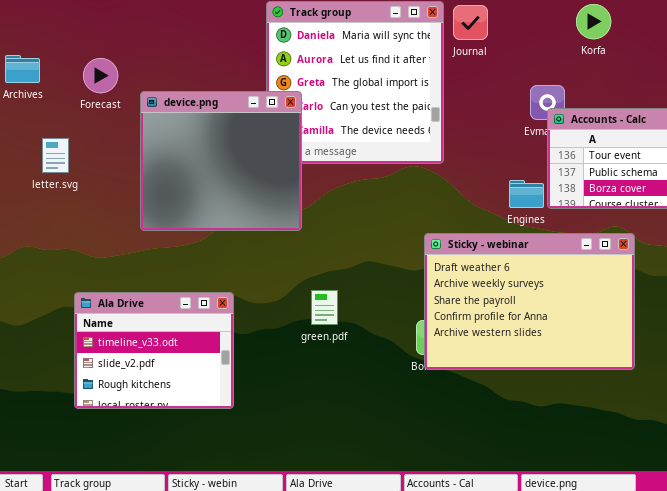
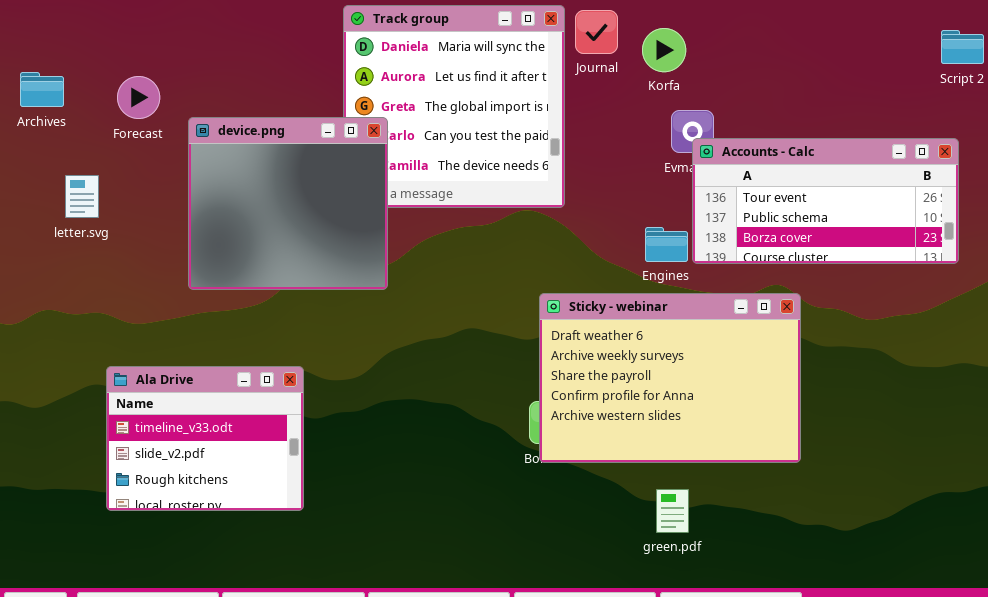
Korfa: [576,4,611,39] -> [642,28,686,72], moved
green.pdf: [311,290,338,325] -> [656,489,689,533], moved

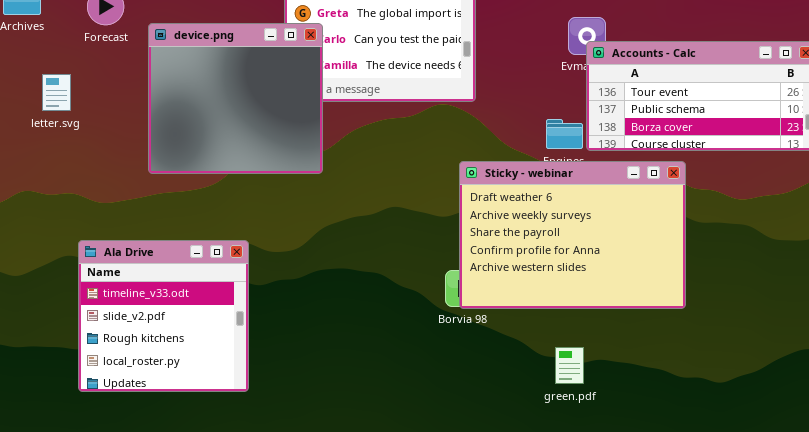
Sticky - webinar: [539,293,801,463] -> [459,161,686,309], moved
Ala Drive: [106,366,304,511] -> [78,240,249,392], resized

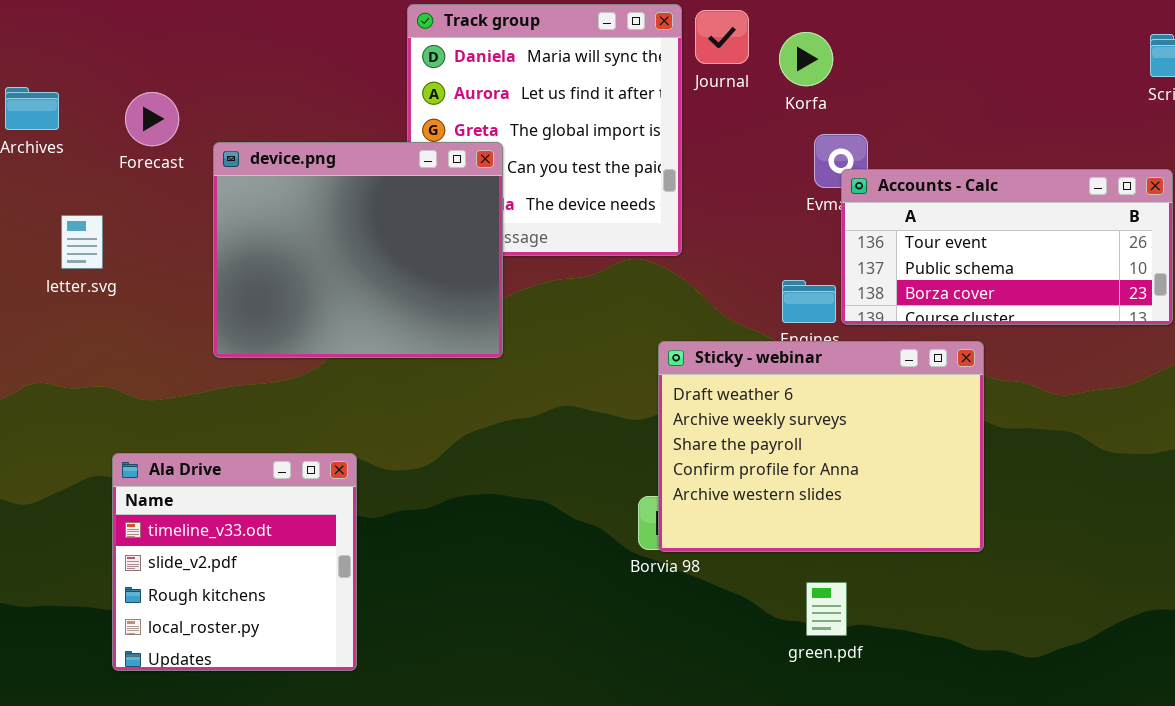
device.png: [148,23,323,174] -> [213,142,503,358], resized
green.pdf: [555,347,584,384] -> [806,582,847,636], moved

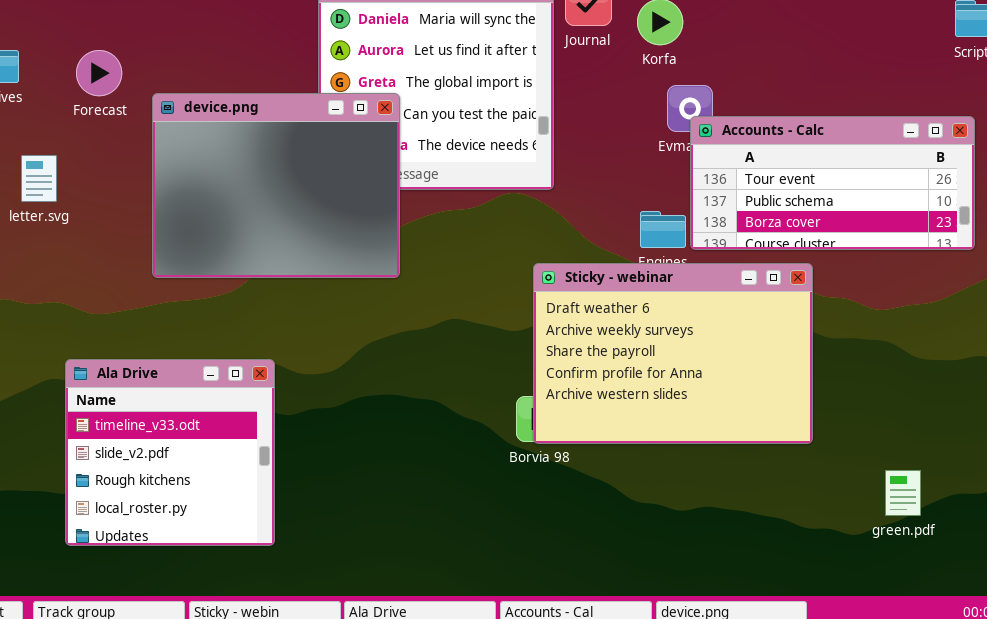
green.pdf: [806,582,847,636] -> [885,470,921,516], moved

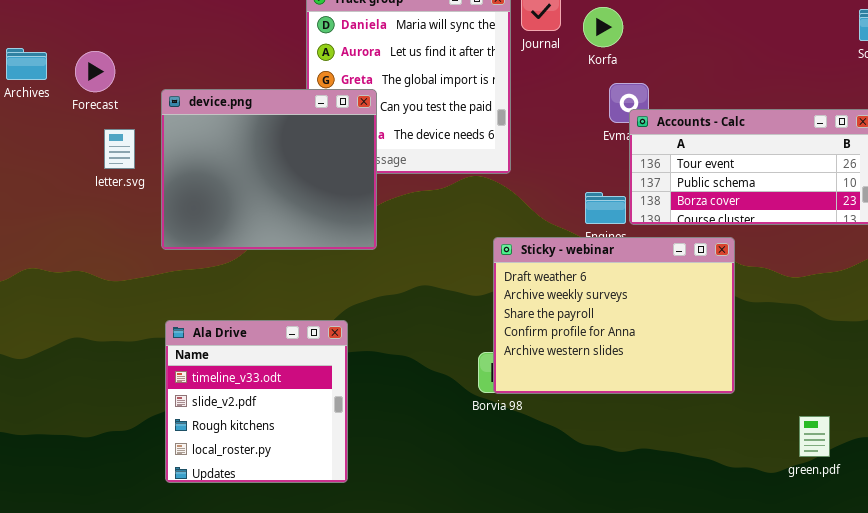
Forecast: [76,50,122,96] -> [75,51,115,92], moved
letter.svg: [21,155,57,202] -> [104,129,135,169], moved
Ala Drive: [65,359,275,546] -> [165,320,348,483], moved

